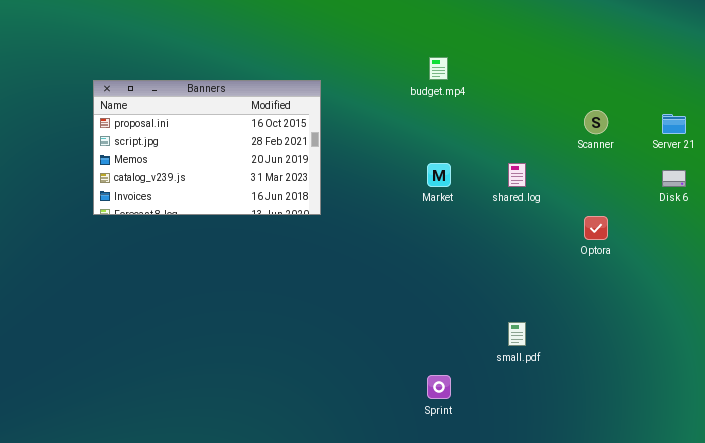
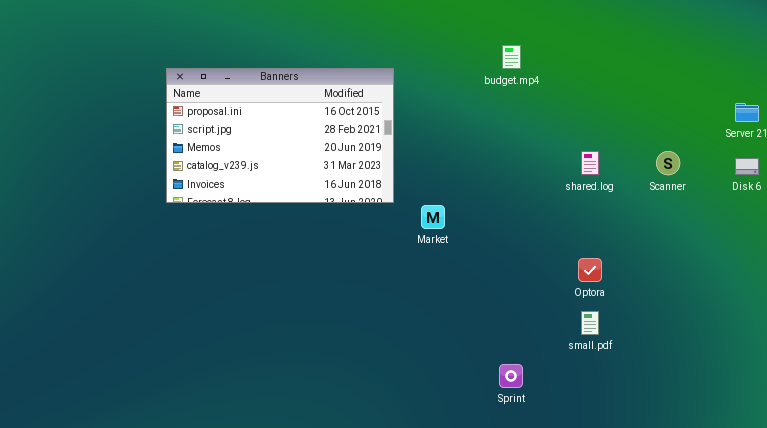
Scanner: [584,110,608,134] -> [656,151,680,175], moved
Market: [427,163,451,187] -> [421,205,445,229], moved
Optora: [584,216,608,240] -> [578,258,602,282], moved

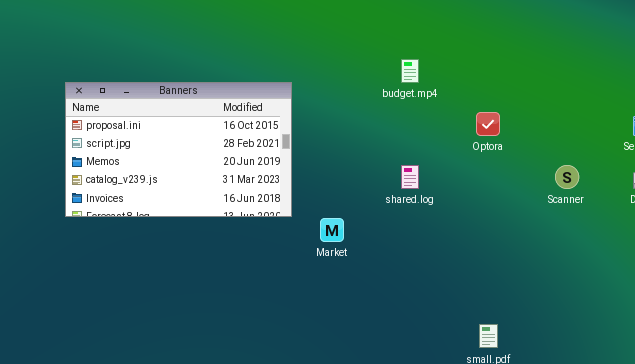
shared.log: [581,151,599,175] -> [401,165,419,189], moved
Optora: [578,258,602,282] -> [476,112,500,136], moved

